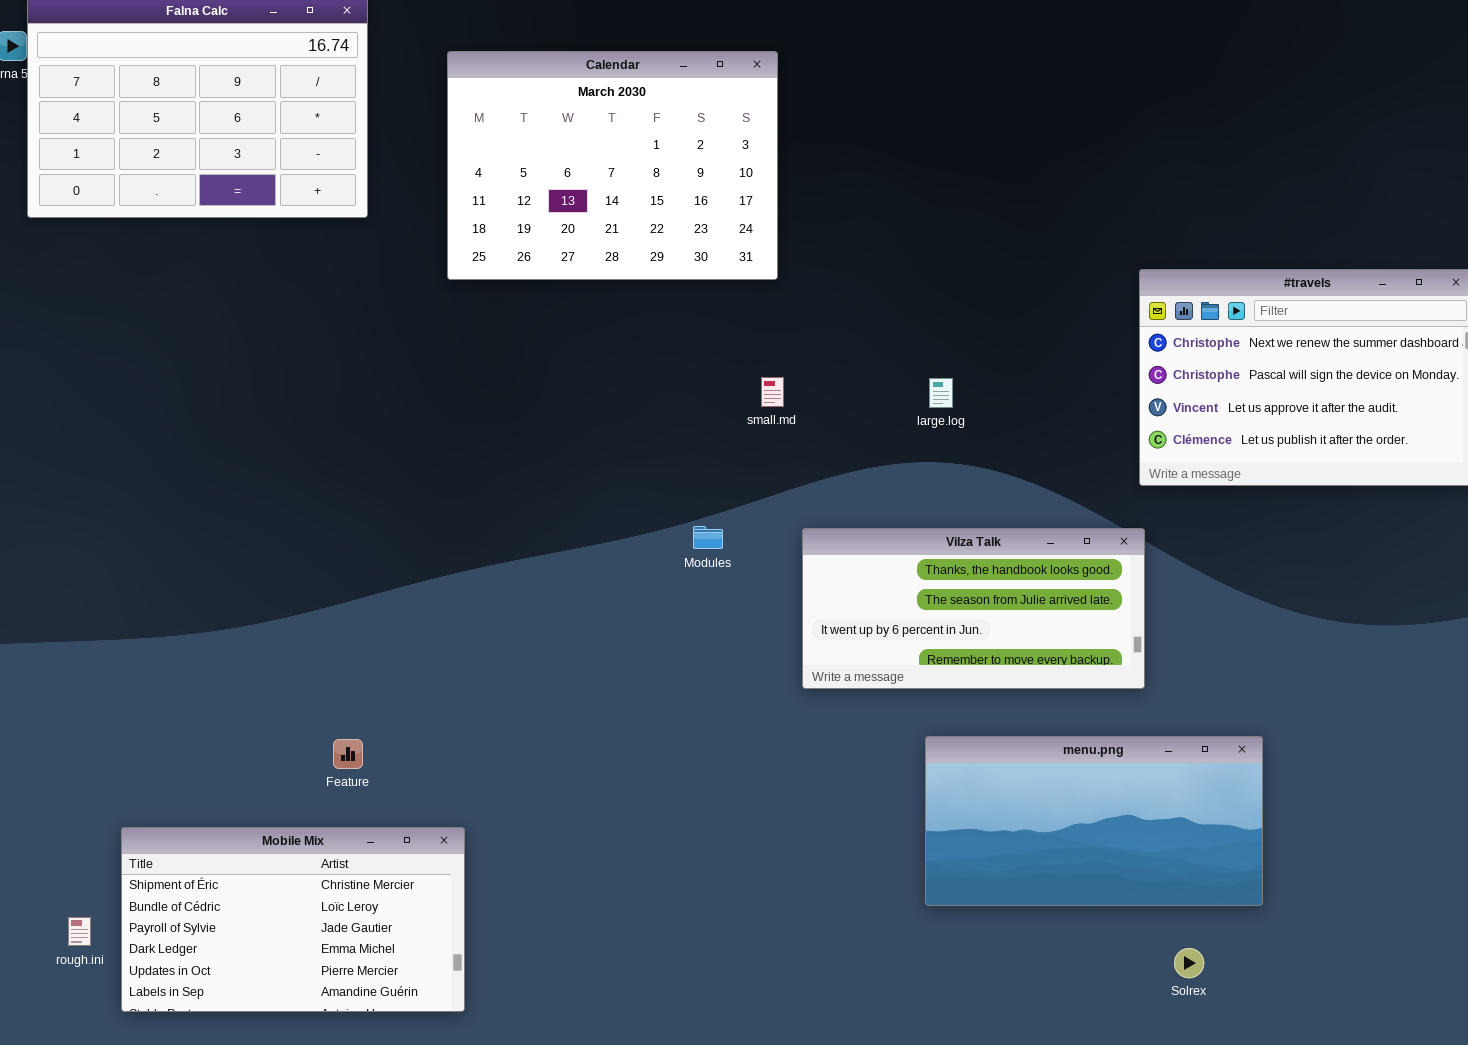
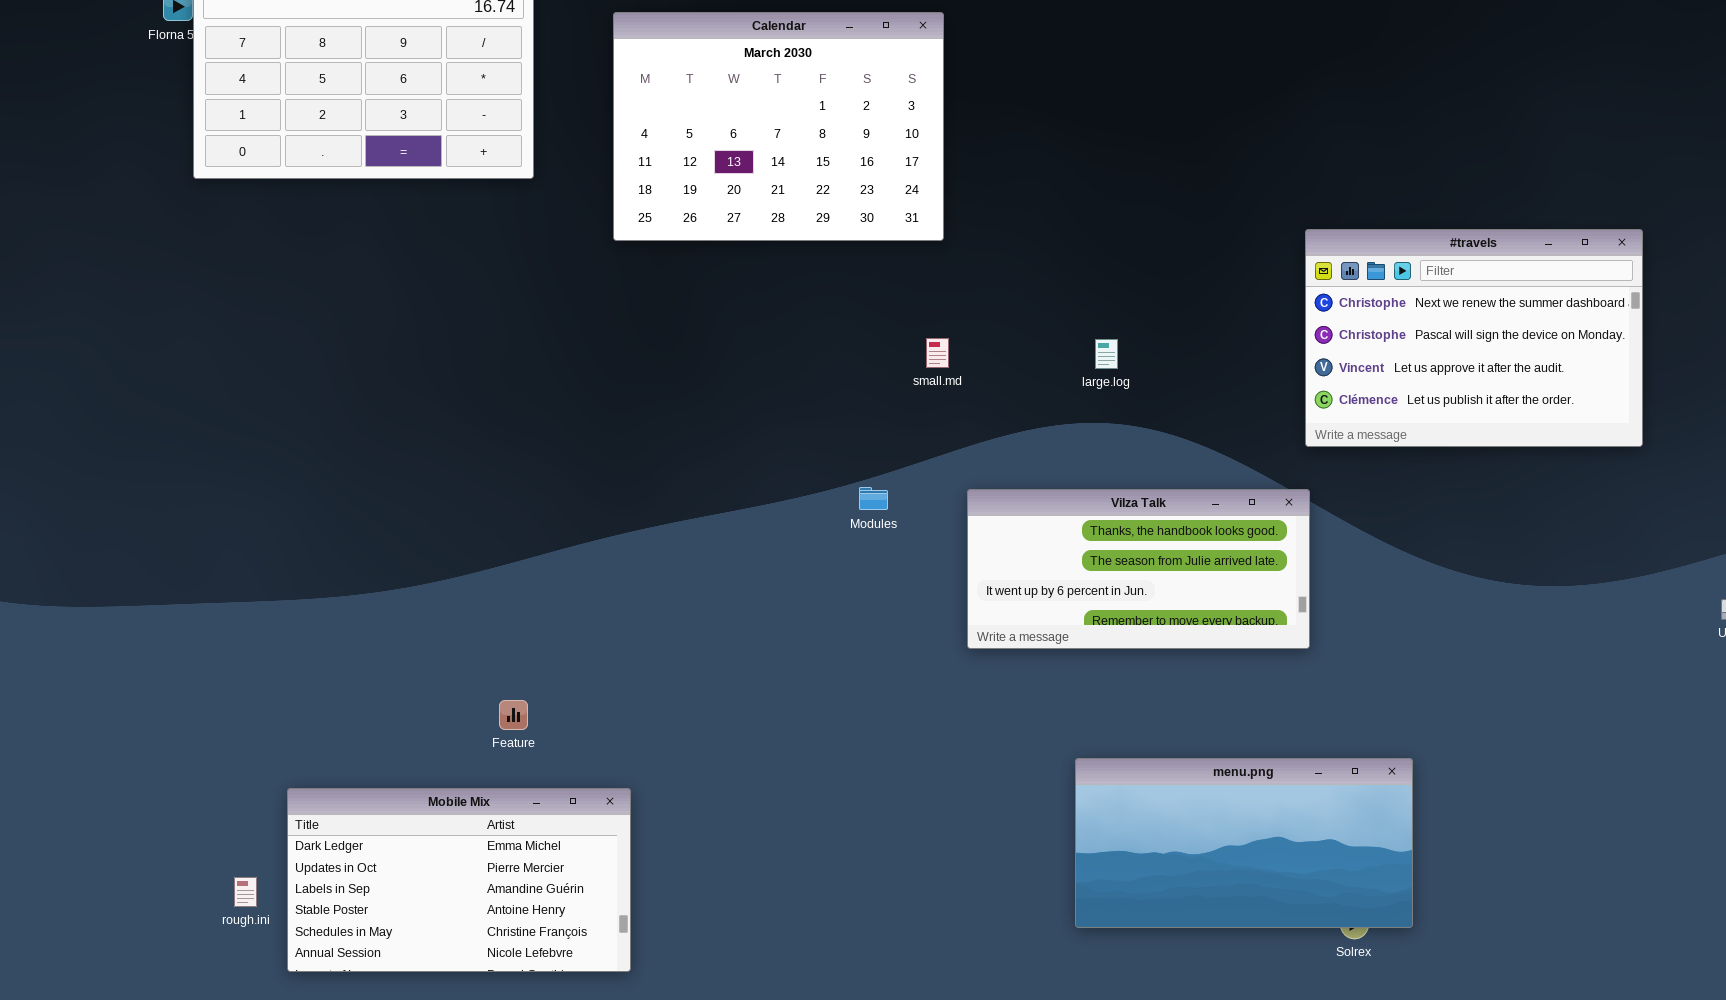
menu.png: [925,736,1263,906] -> [1075,758,1413,928], moved
Mobile Mix: [121,827,465,1012] -> [287,788,631,972], scrolled down 3 rows

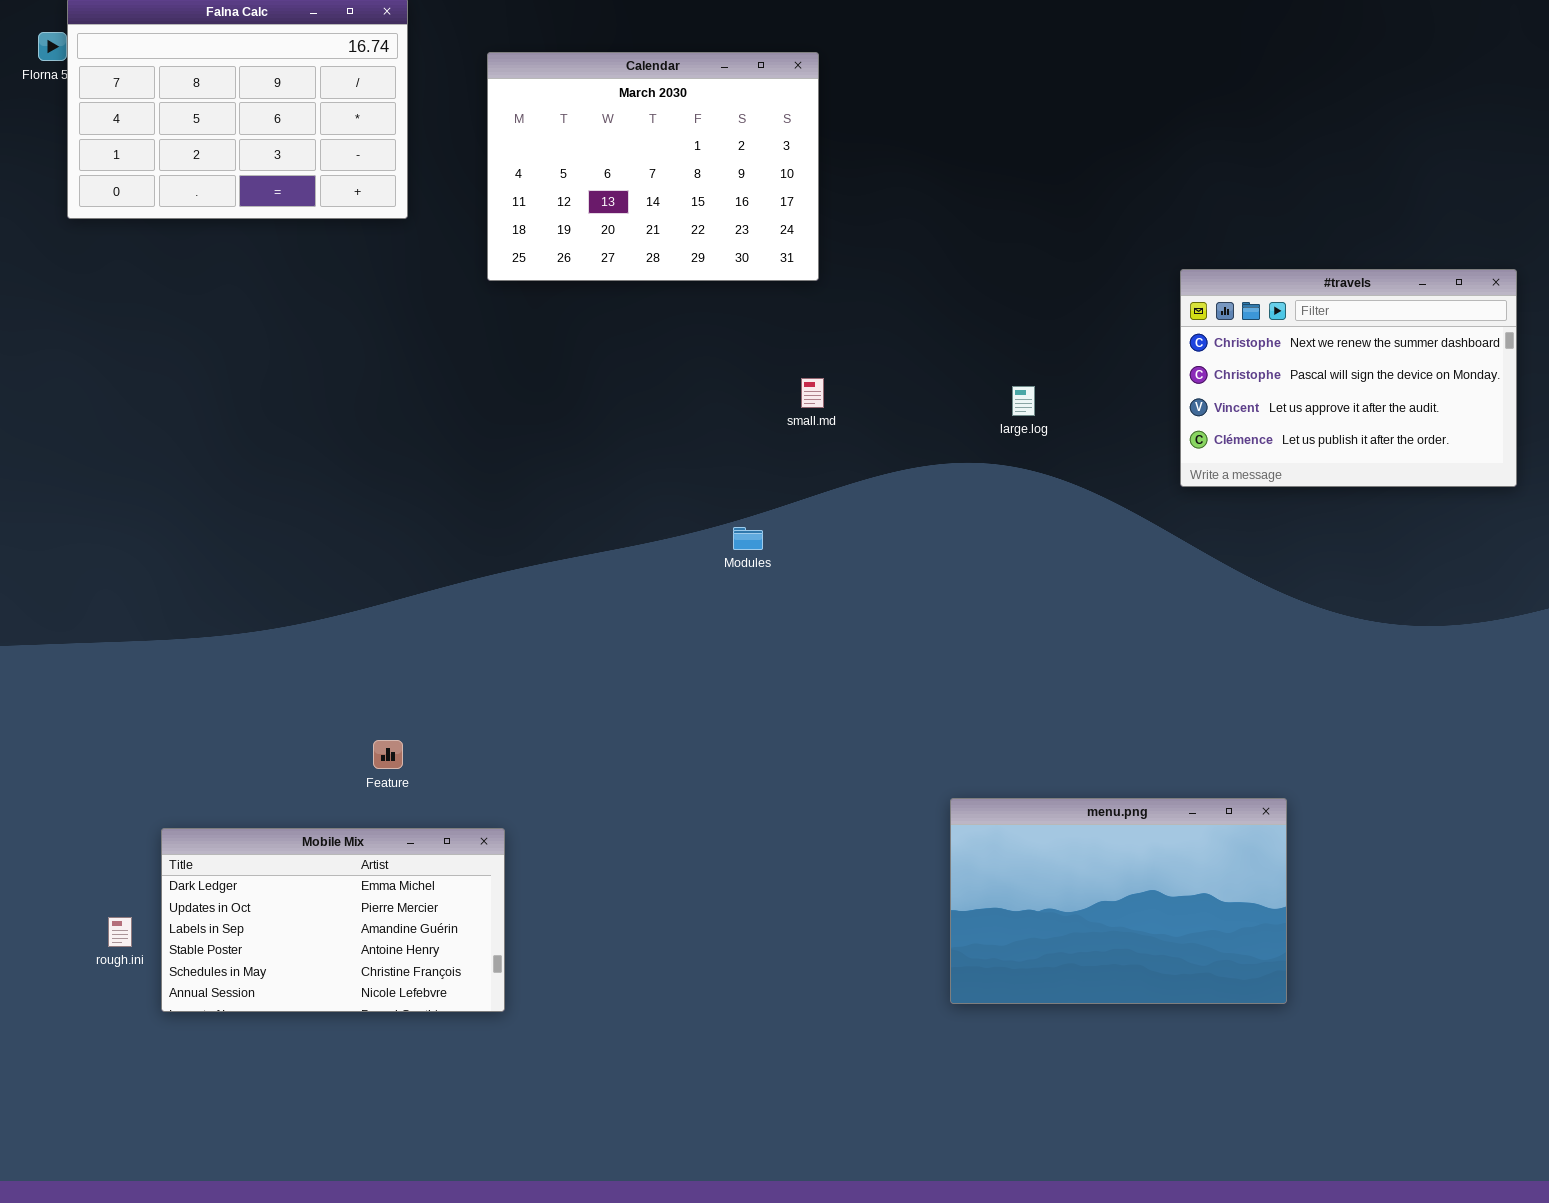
large.log: [1095,339,1118,369] -> [1012,386,1035,416], moved
Vilza Talk: [967,489,1310,649] -> none, closed
menu.png: [1075,758,1413,928] -> [950,798,1287,1004], resized

